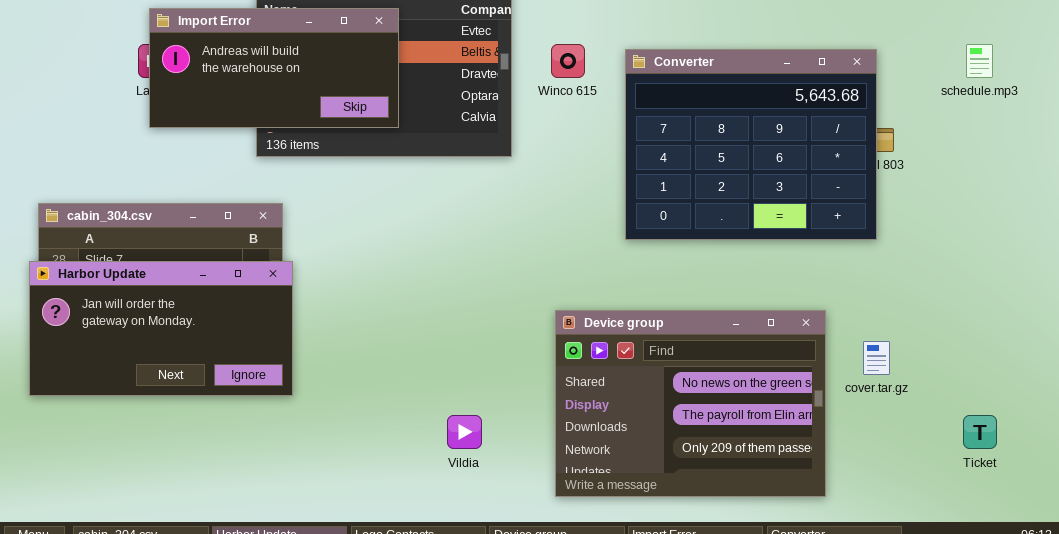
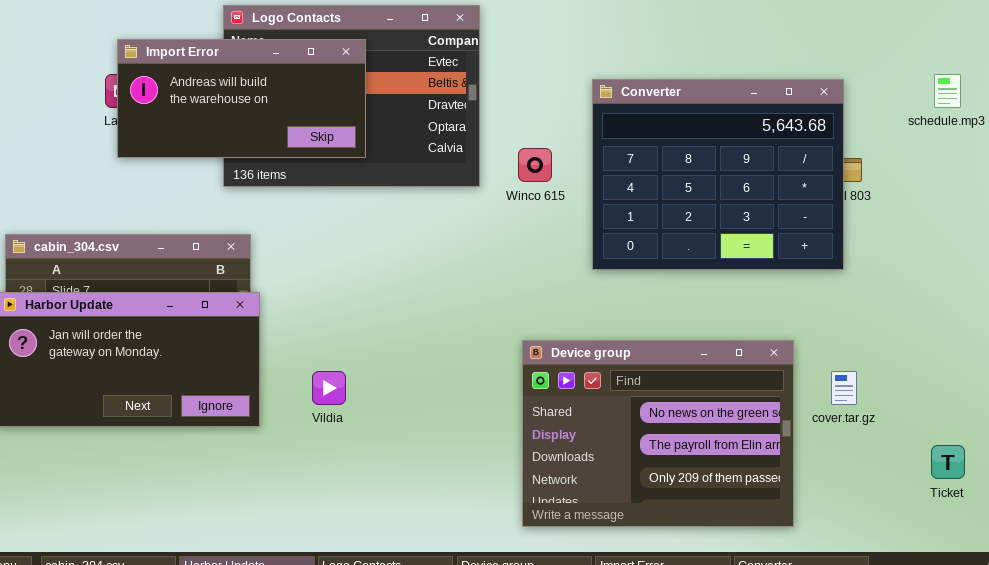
Winco 615: [551,44,585,78] -> [518,148,552,182], moved
Vildia: [447,415,482,449] -> [312,371,346,405], moved

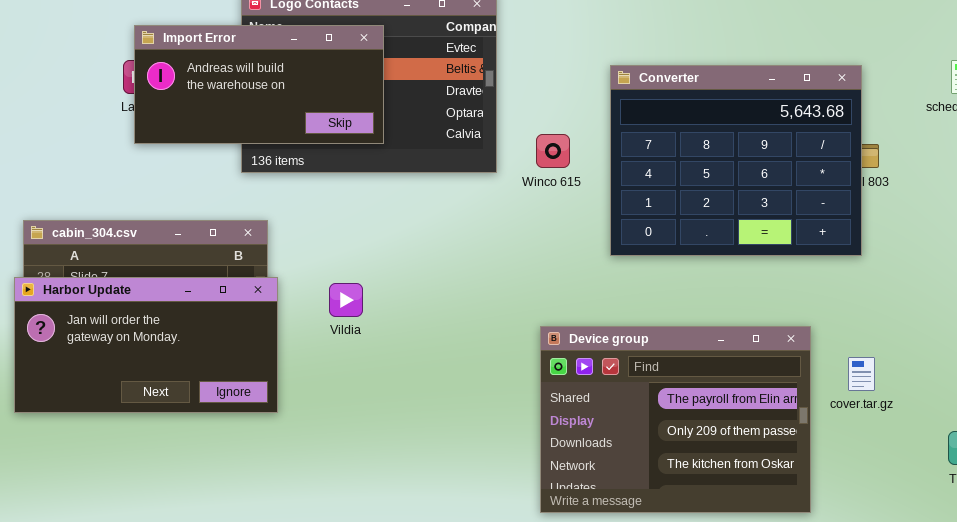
Device group: [522,340,794,527] -> [540,326,811,513], scrolled down 1 row
Vildia: [312,371,346,405] -> [329,283,363,317], moved

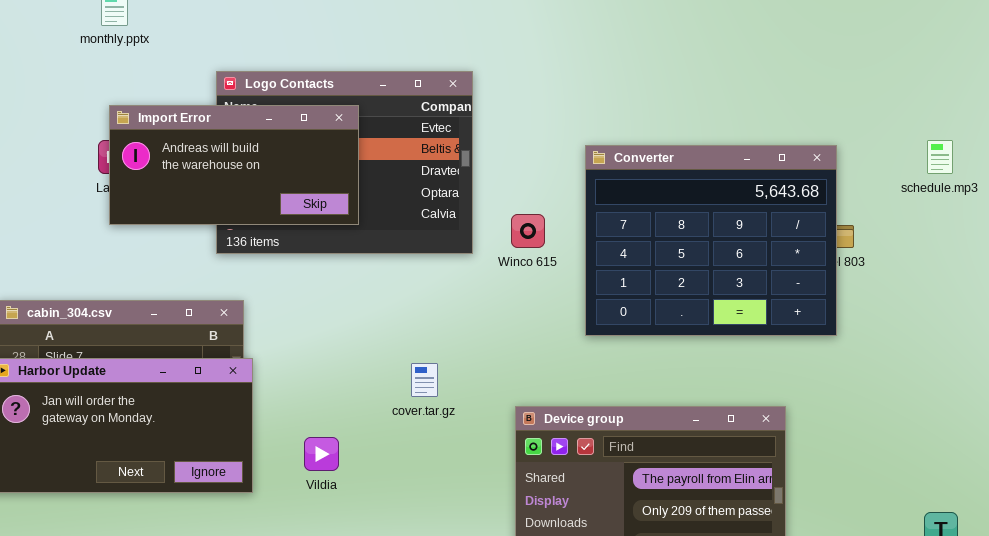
Vildia: [329,283,363,317] -> [304,437,339,471], moved
cover.tar.gz: [848,357,875,391] -> [411,363,438,397], moved

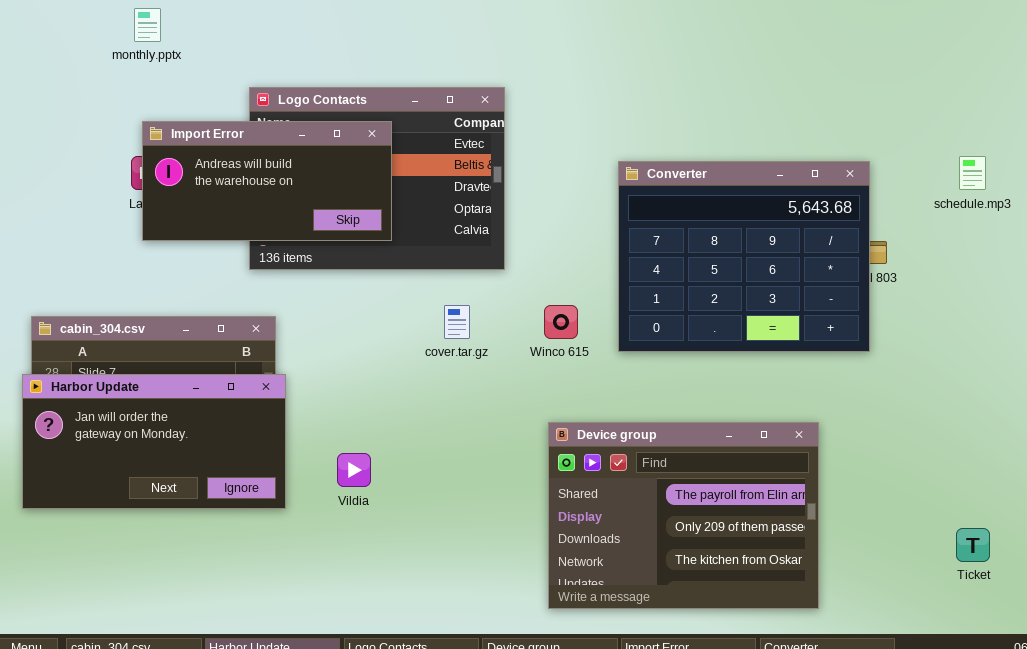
Winco 615: [511,214,545,248] -> [544,305,578,339], moved
cover.tar.gz: [411,363,438,397] -> [444,305,470,339], moved

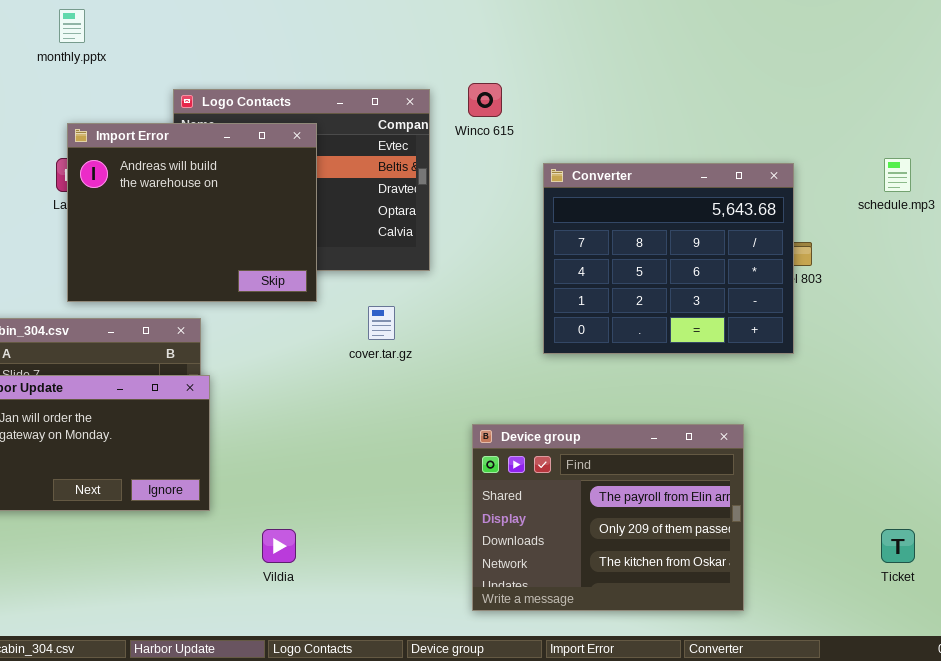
Import Error: [142,121,392,241] -> [67,123,317,302], resized
Winco 615: [544,305,578,339] -> [468,83,502,117], moved
Vildia: [337,453,371,487] -> [262,529,296,563], moved

